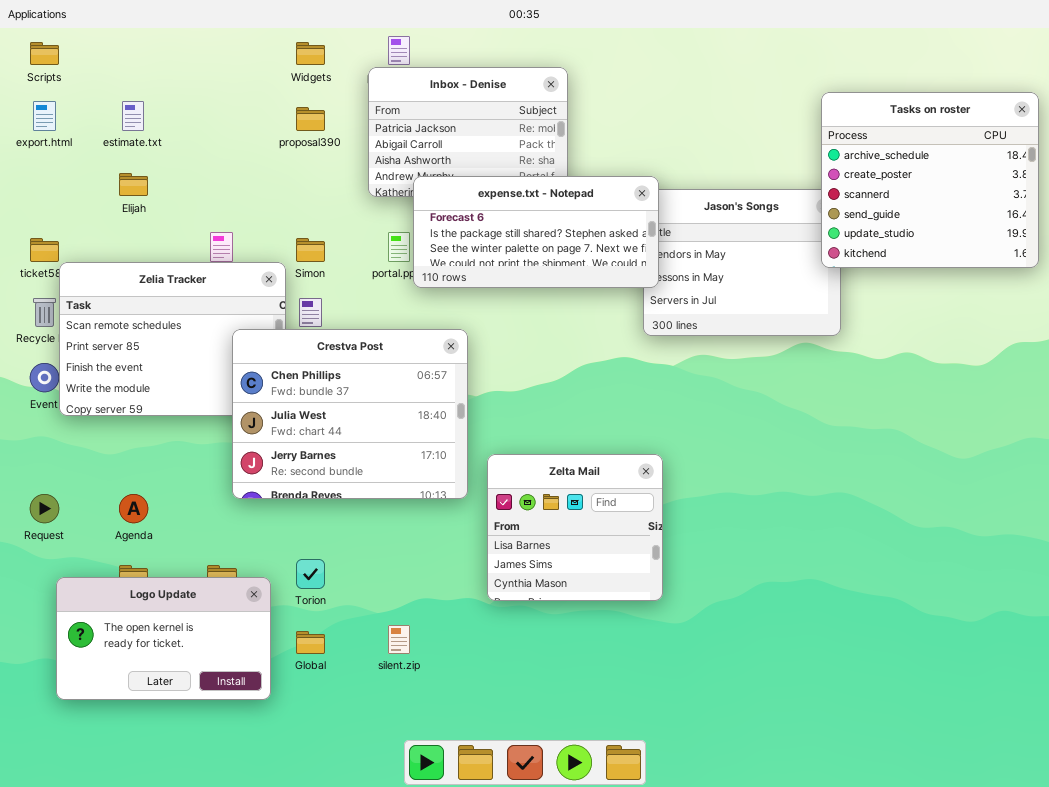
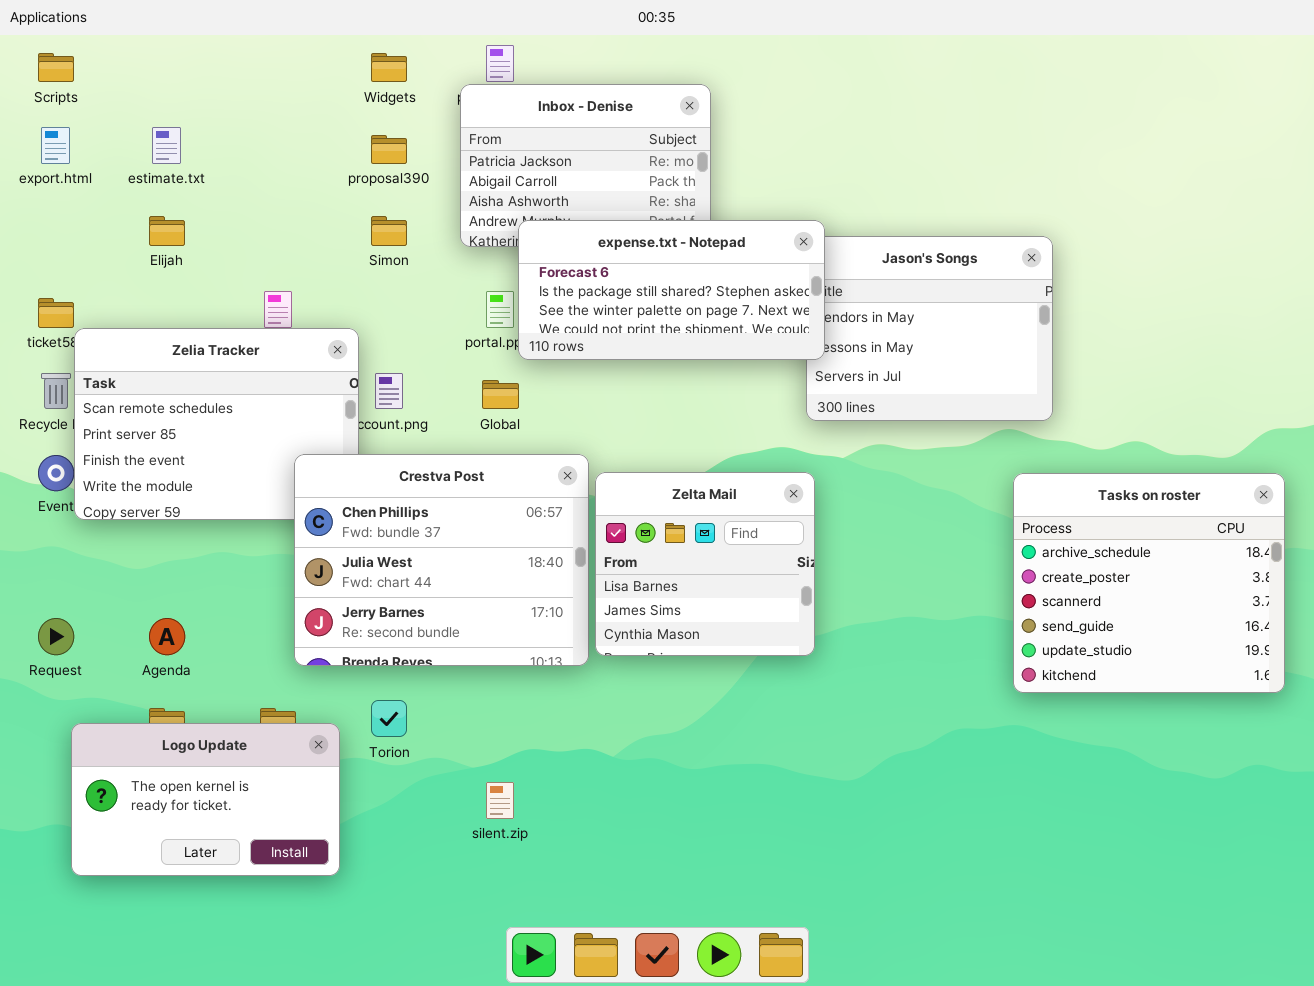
Tasks on roster: [821,92,1039,268] -> [1013,473,1285,693], moved
Simon: [296,238,325,262] -> [371,216,407,246], moved
Crestva Post: [232,329,468,499] -> [294,454,589,666], moved
Zelta Mail: [487,454,663,601] -> [595,472,815,656], moved
Global: [296,631,325,654] -> [482,380,519,409], moved

